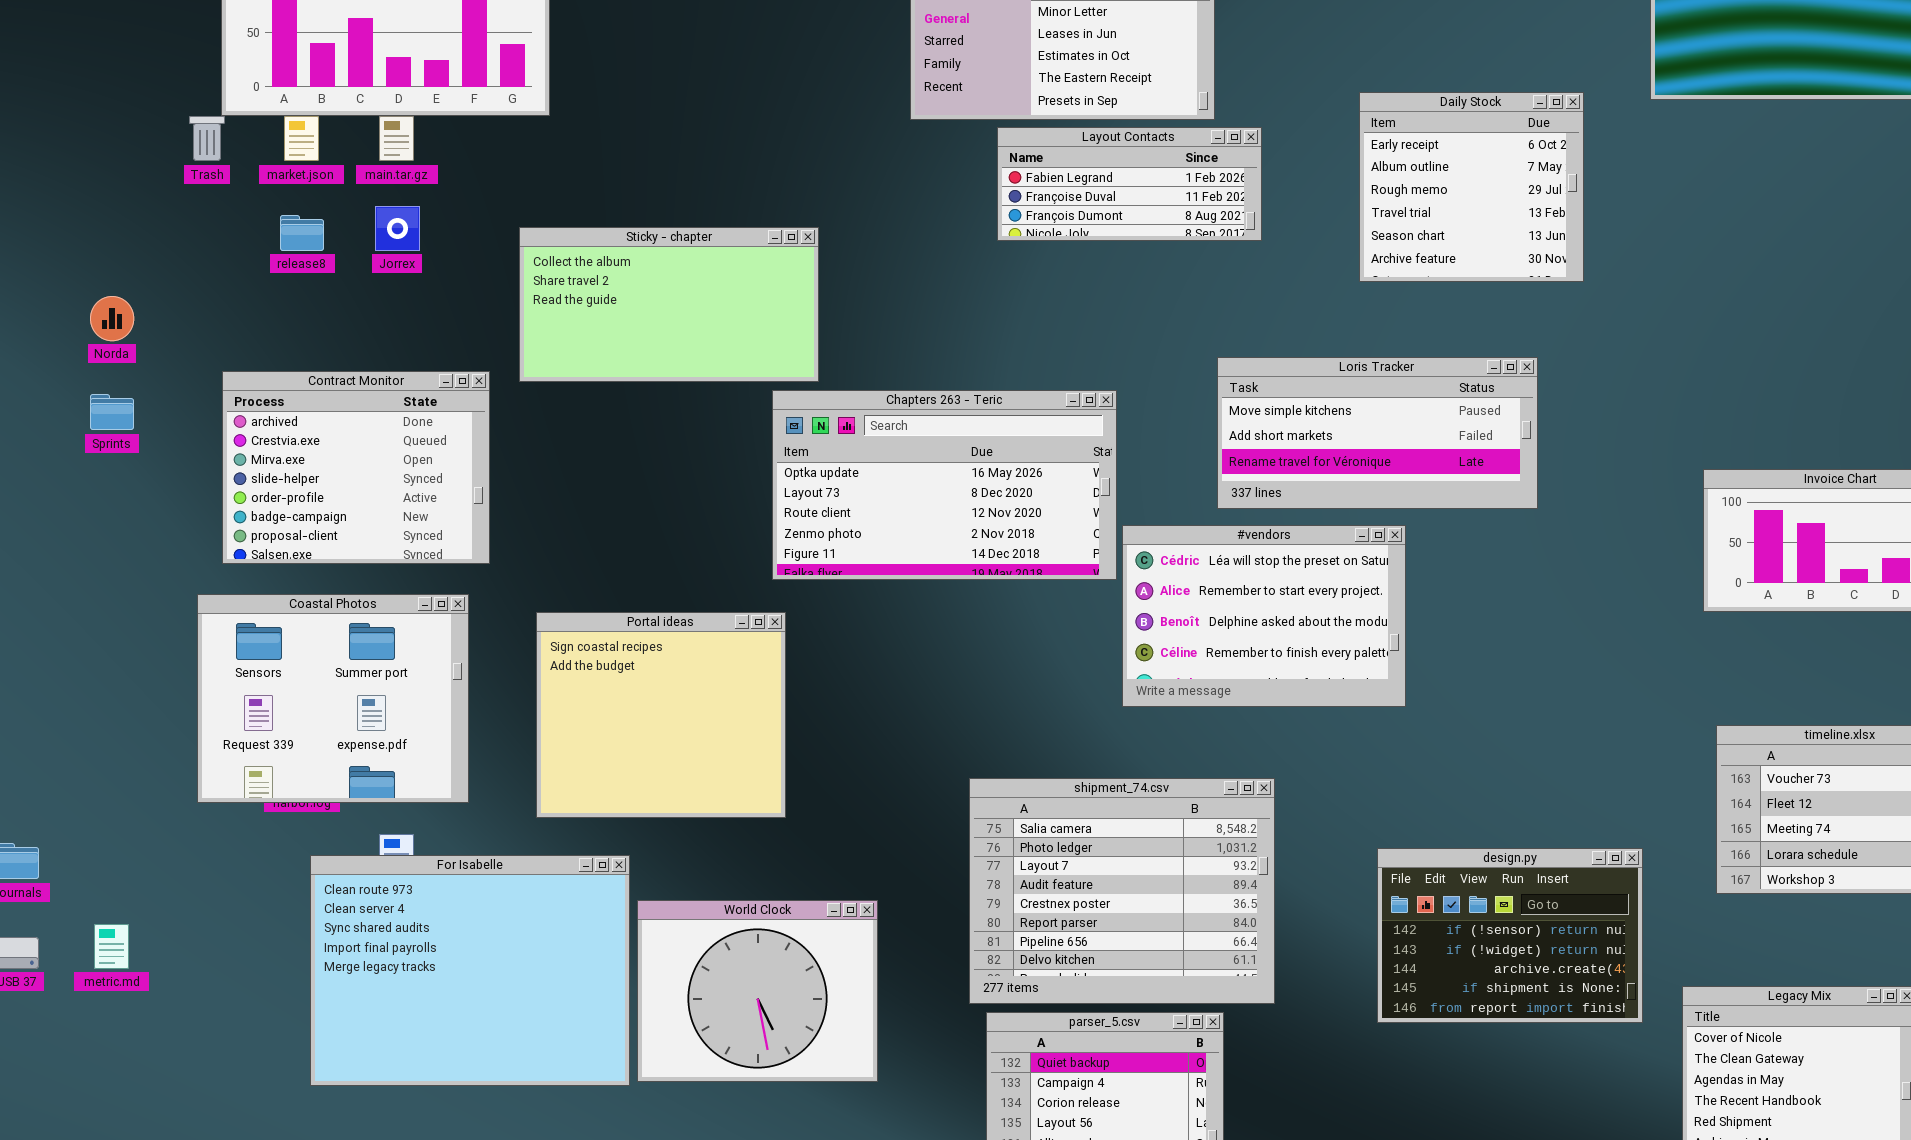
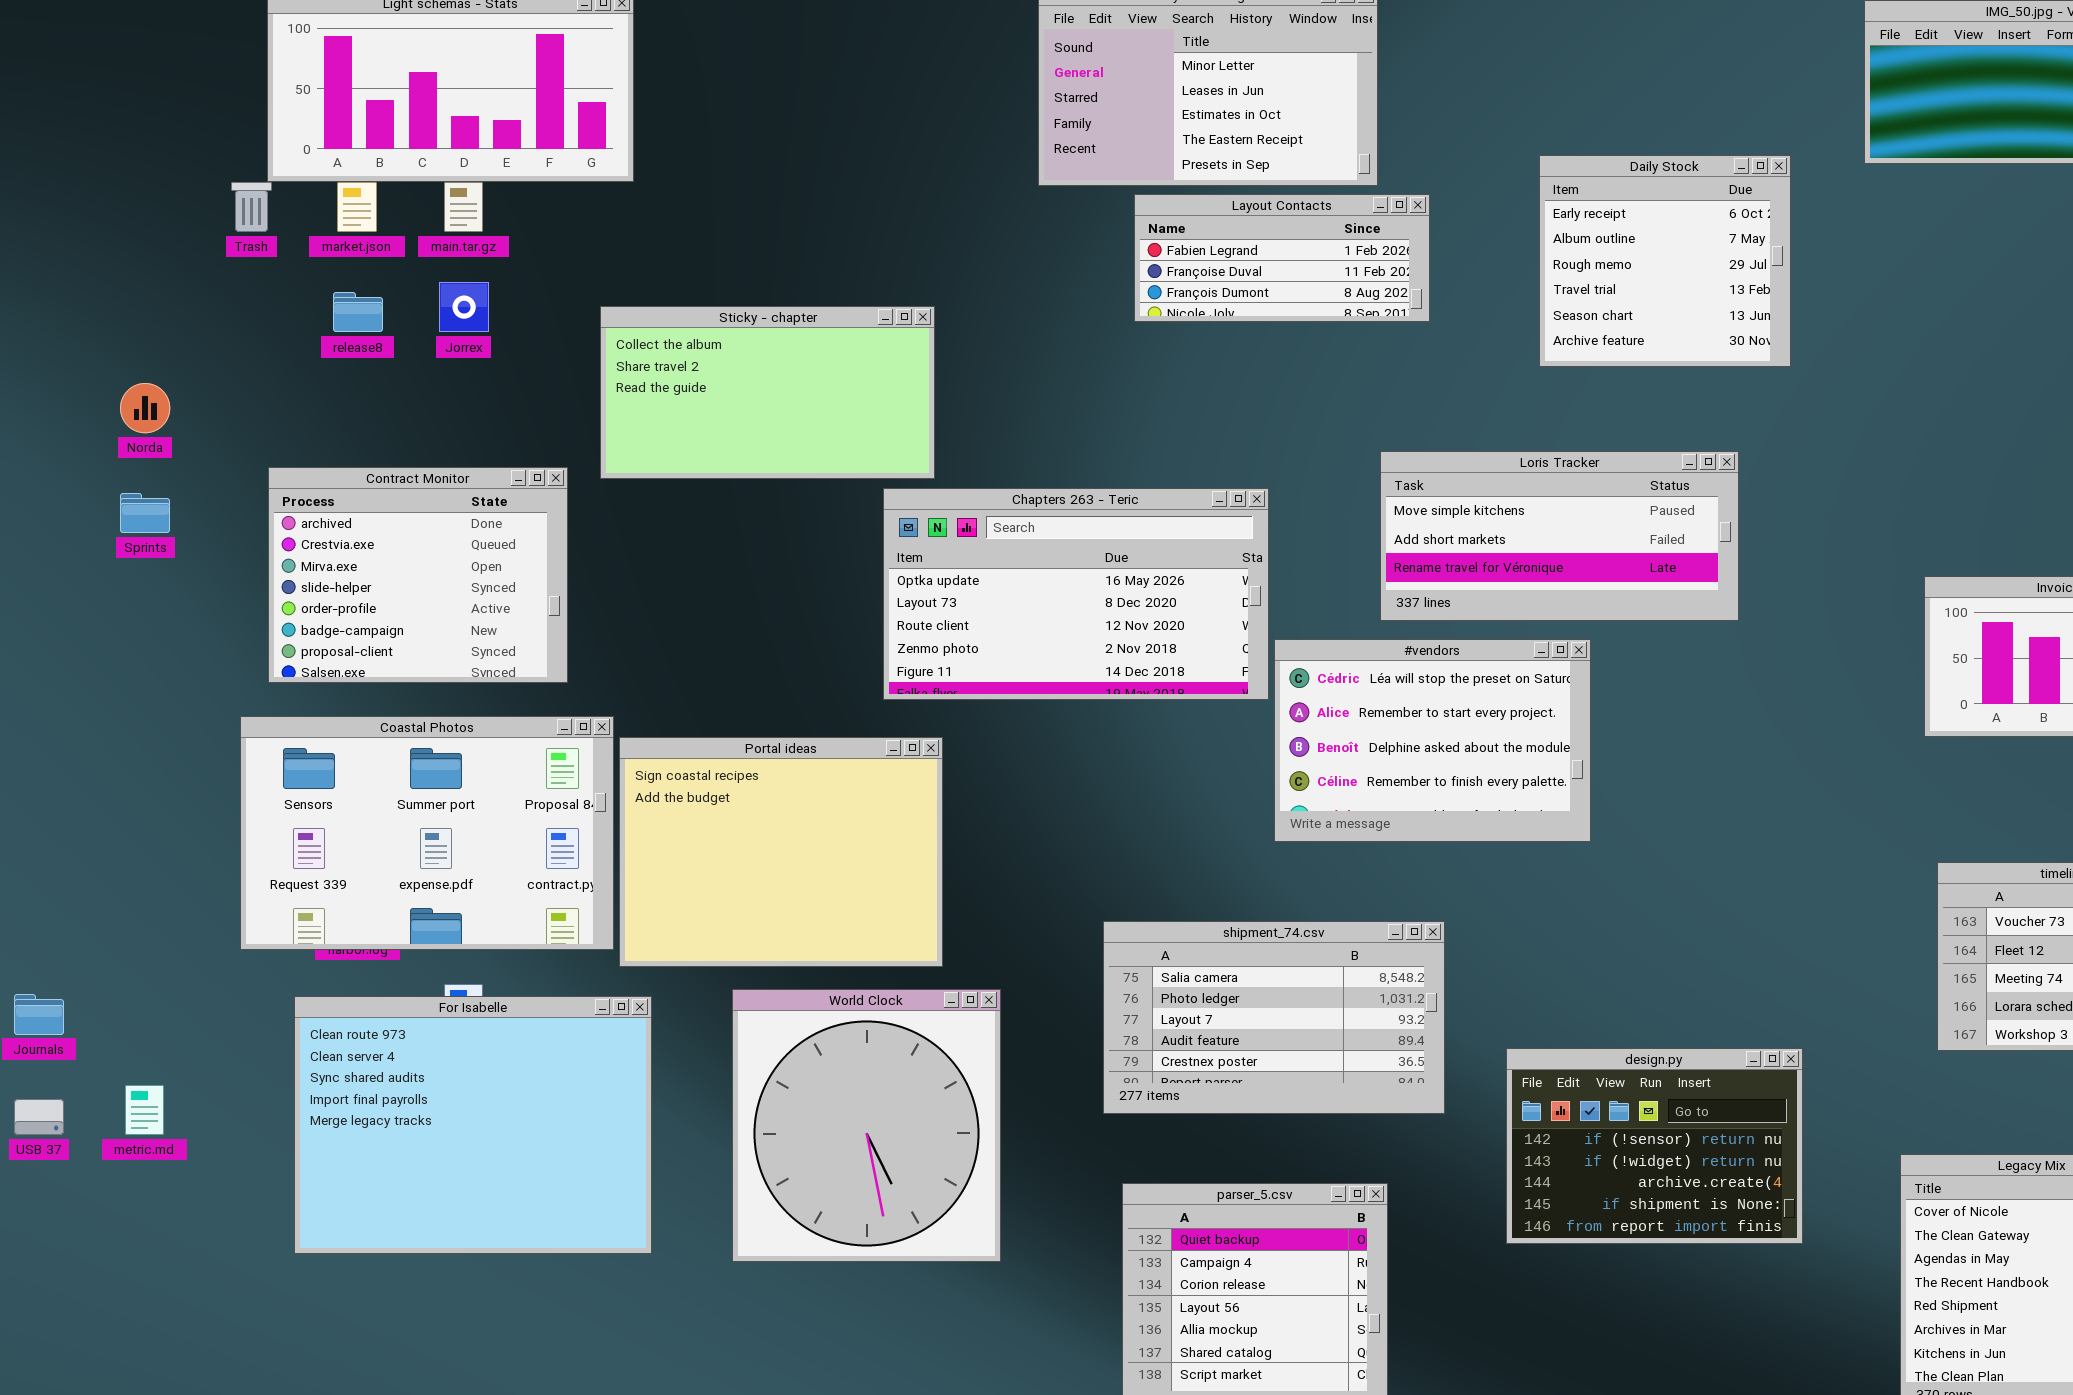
Coastal Photos: [197,594,469,803] -> [240,716,614,950], resized
Portal ideas: [536,612,786,818] -> [619,737,943,967], resized
shipment_74.csv: [969,778,1275,1004] -> [1103,921,1445,1114], resized
design.py: [1377,848,1643,1023] -> [1506,1048,1803,1244], moved
For Isabelle: [310,855,630,1086] -> [294,996,652,1254], moved
World Clock: [637,900,878,1082] -> [732,989,1001,1262], resized

